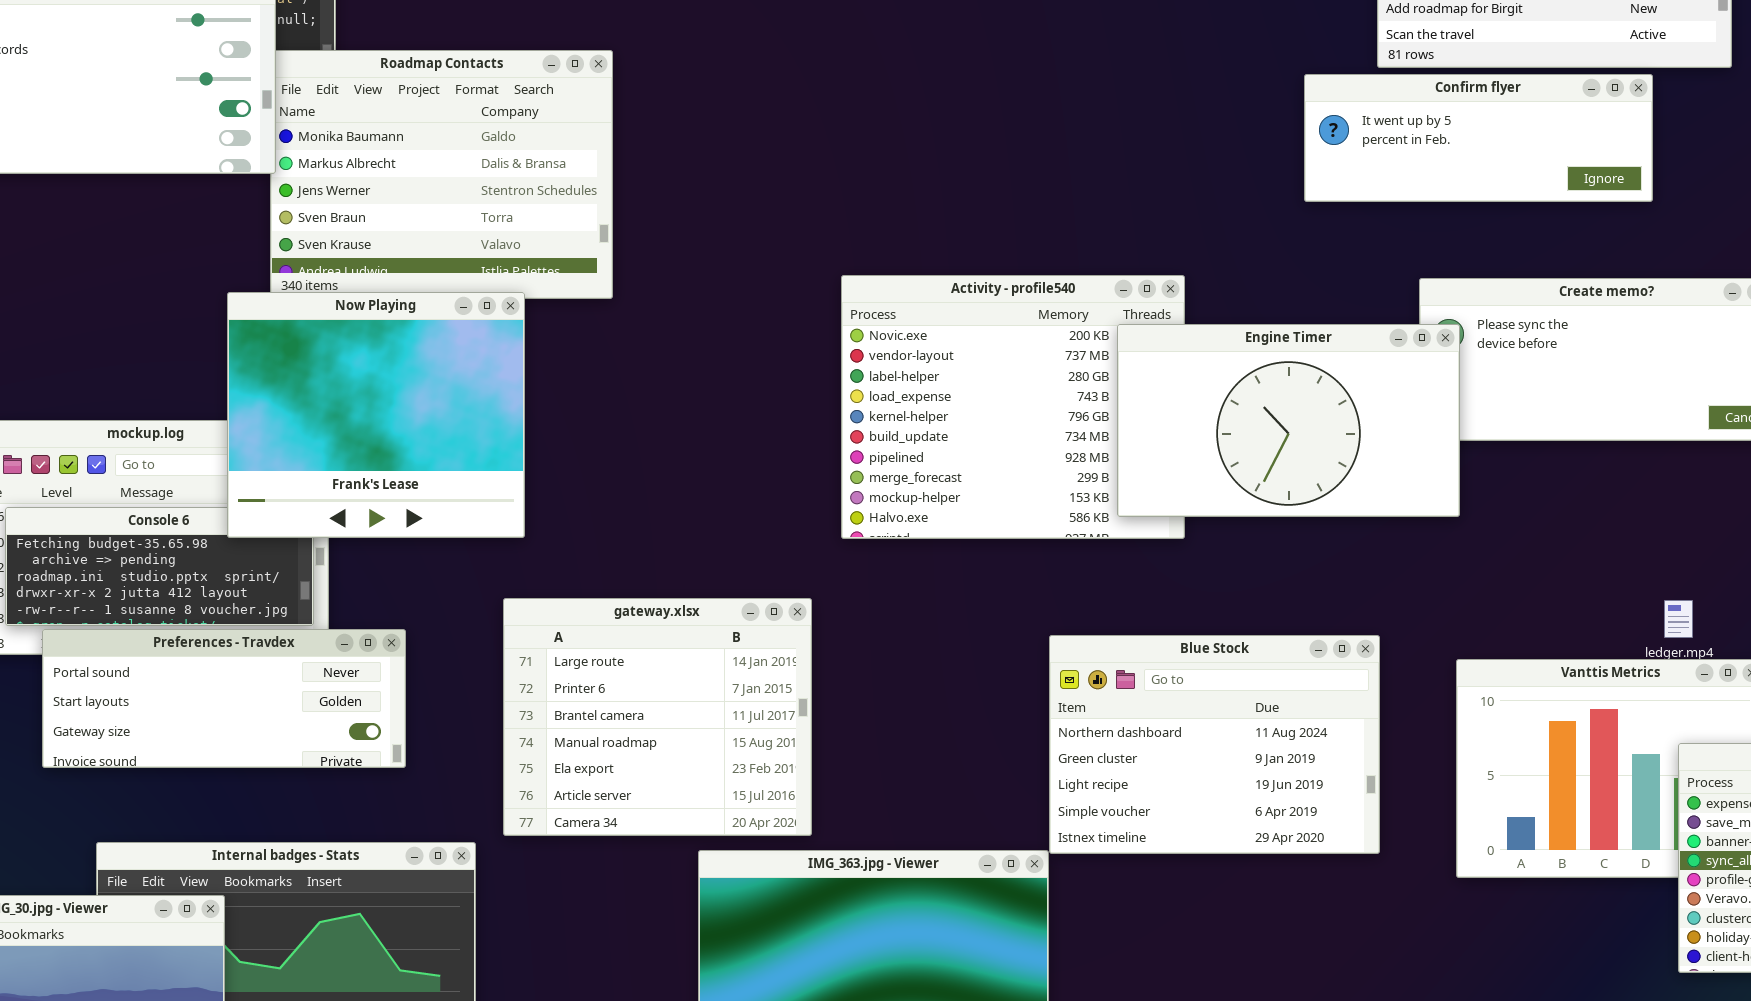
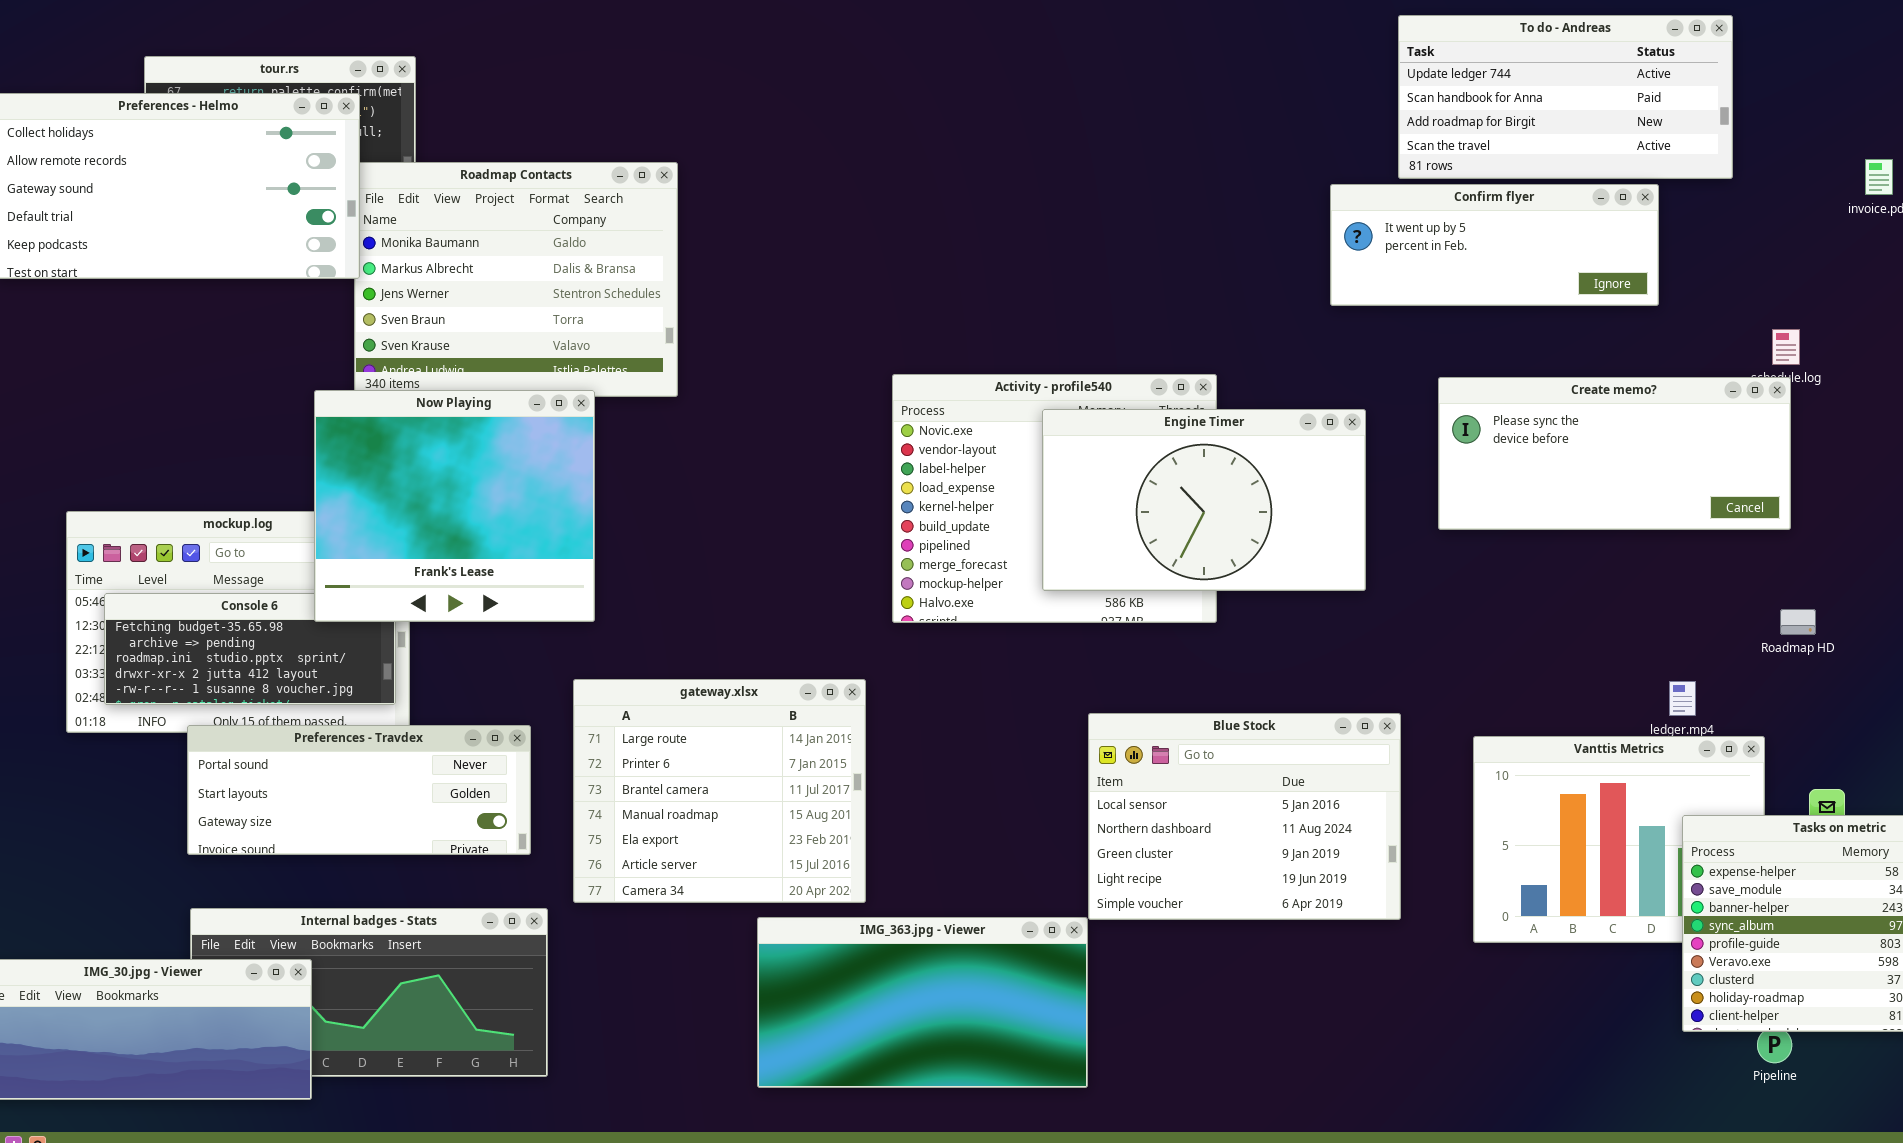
Engine Timer: [1117,324,1460,517] -> [1042,409,1366,591], moved
Preferences - Travdex: [42,629,406,768] -> [187,725,531,855], moved
Blue Stock: [1049,635,1380,854] -> [1088,713,1401,920], scrolled up 1 row

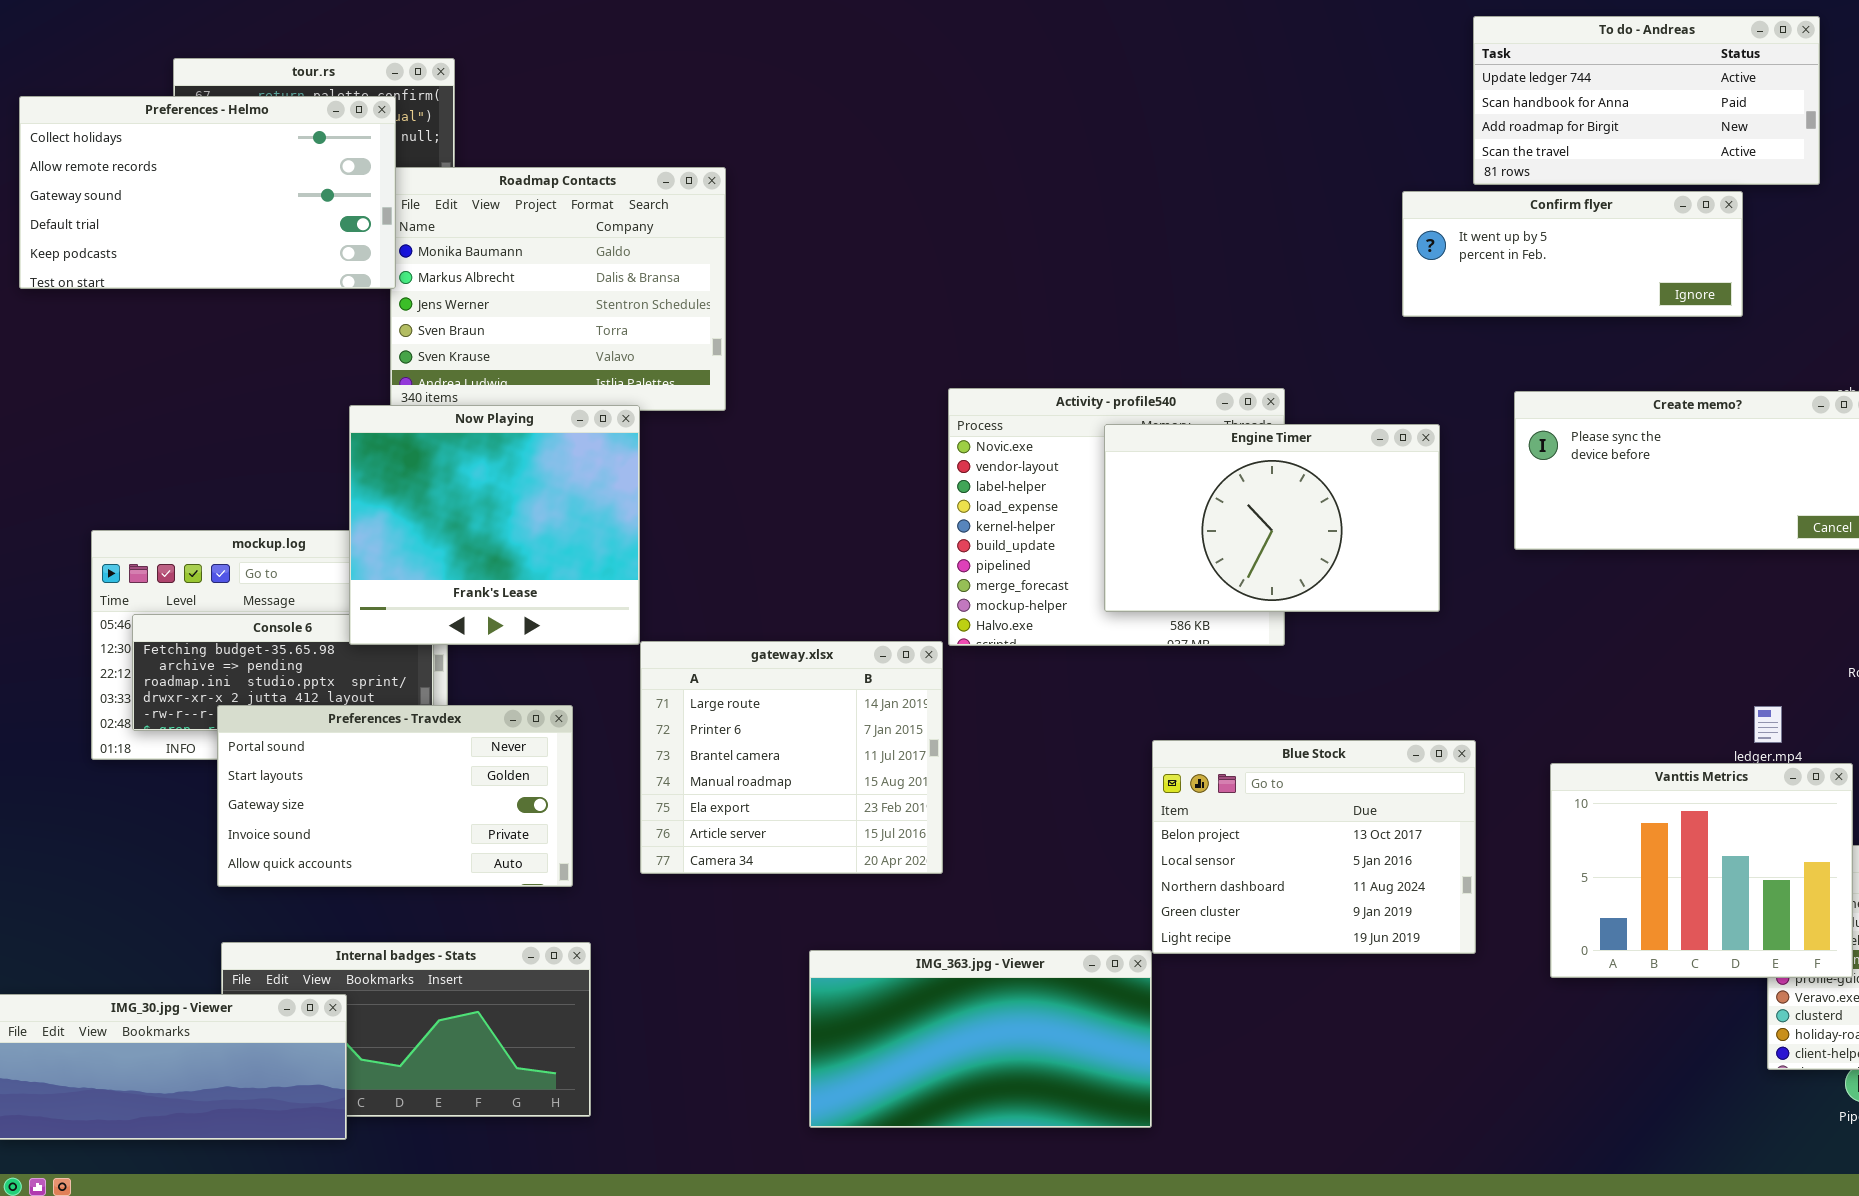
gateway.xlsx: [573,679,866,903] -> [640,641,943,874], moved
Blue Stock: [1088,713,1401,920] -> [1152,740,1476,954], scrolled up 1 row
Preferences - Travdex: [187,725,531,855] -> [217,705,573,887], resized
Vanttis Metrics: [1473,736,1765,943] -> [1550,763,1853,978], raised

